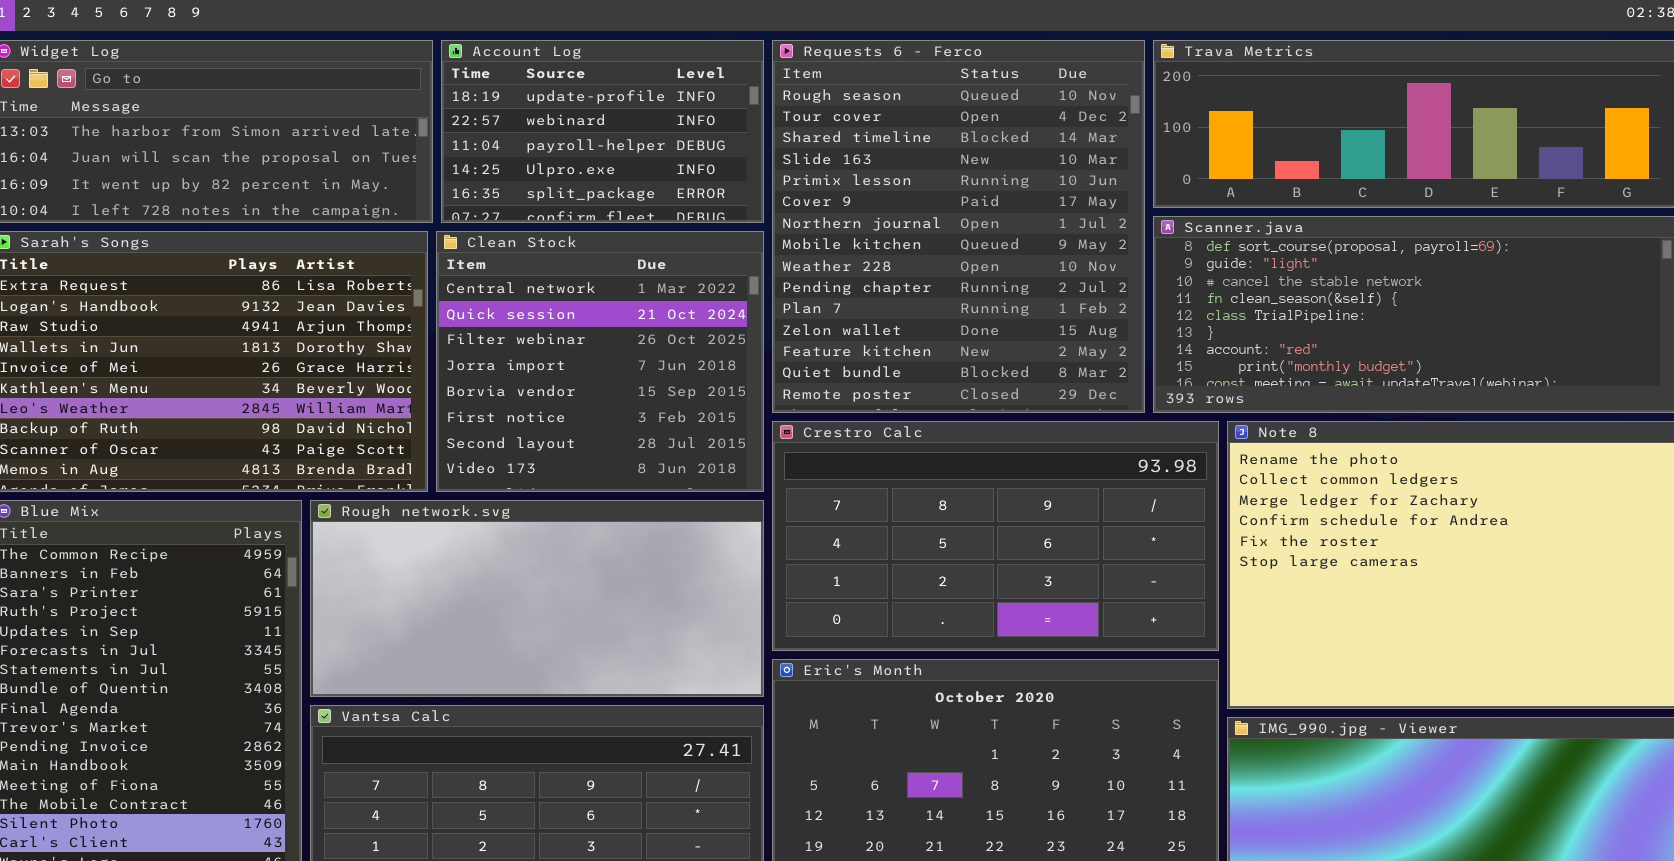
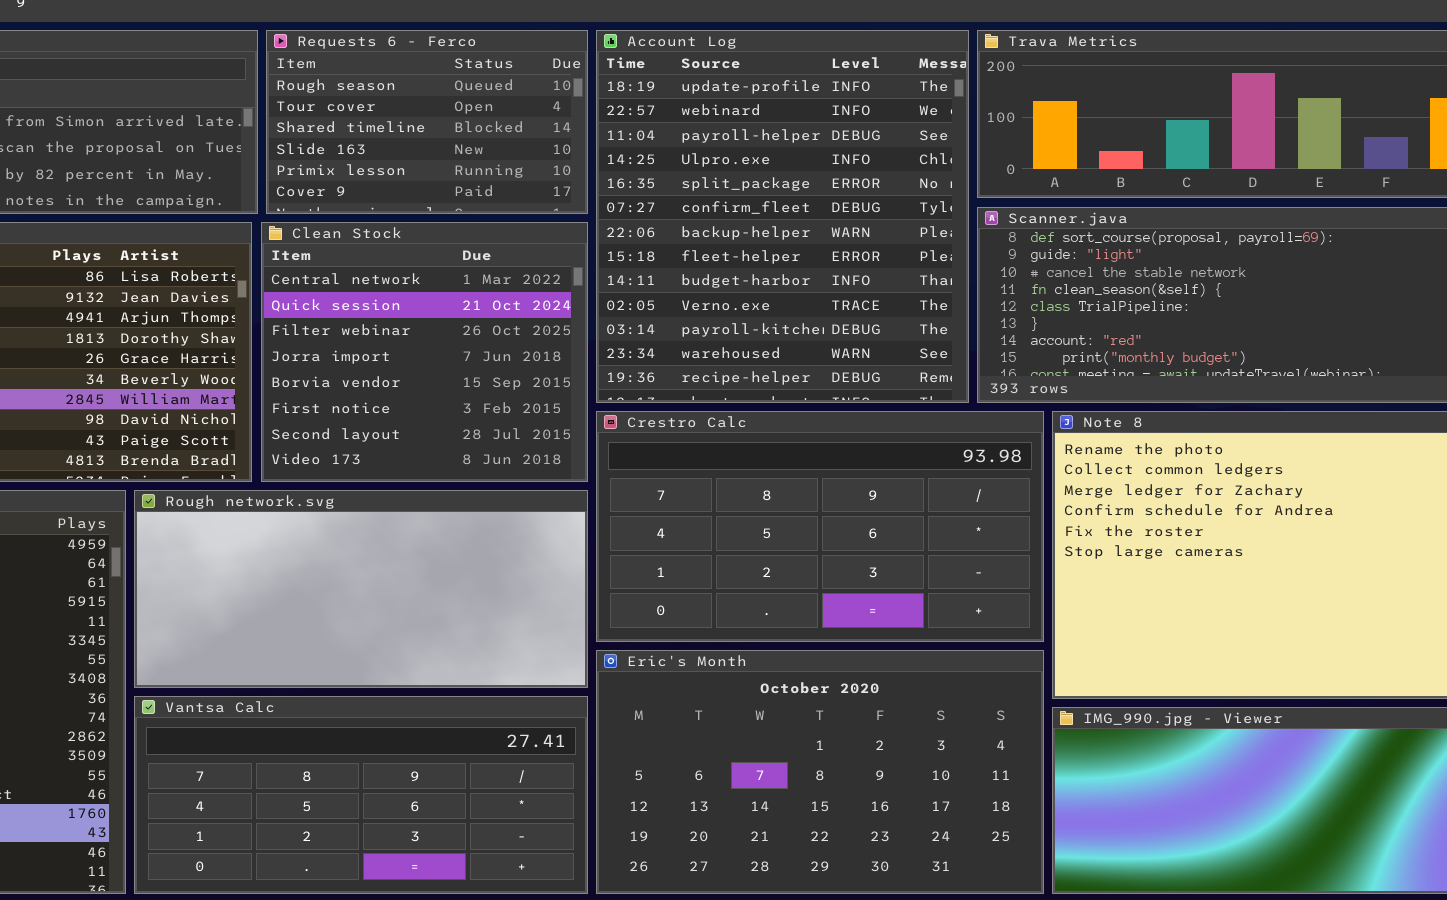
Account Log: [441,40,764,223] -> [596,30,969,403], moved, resized
Requests 6 - Ferco: [772,40,1145,413] -> [266,30,588,214], moved, resized

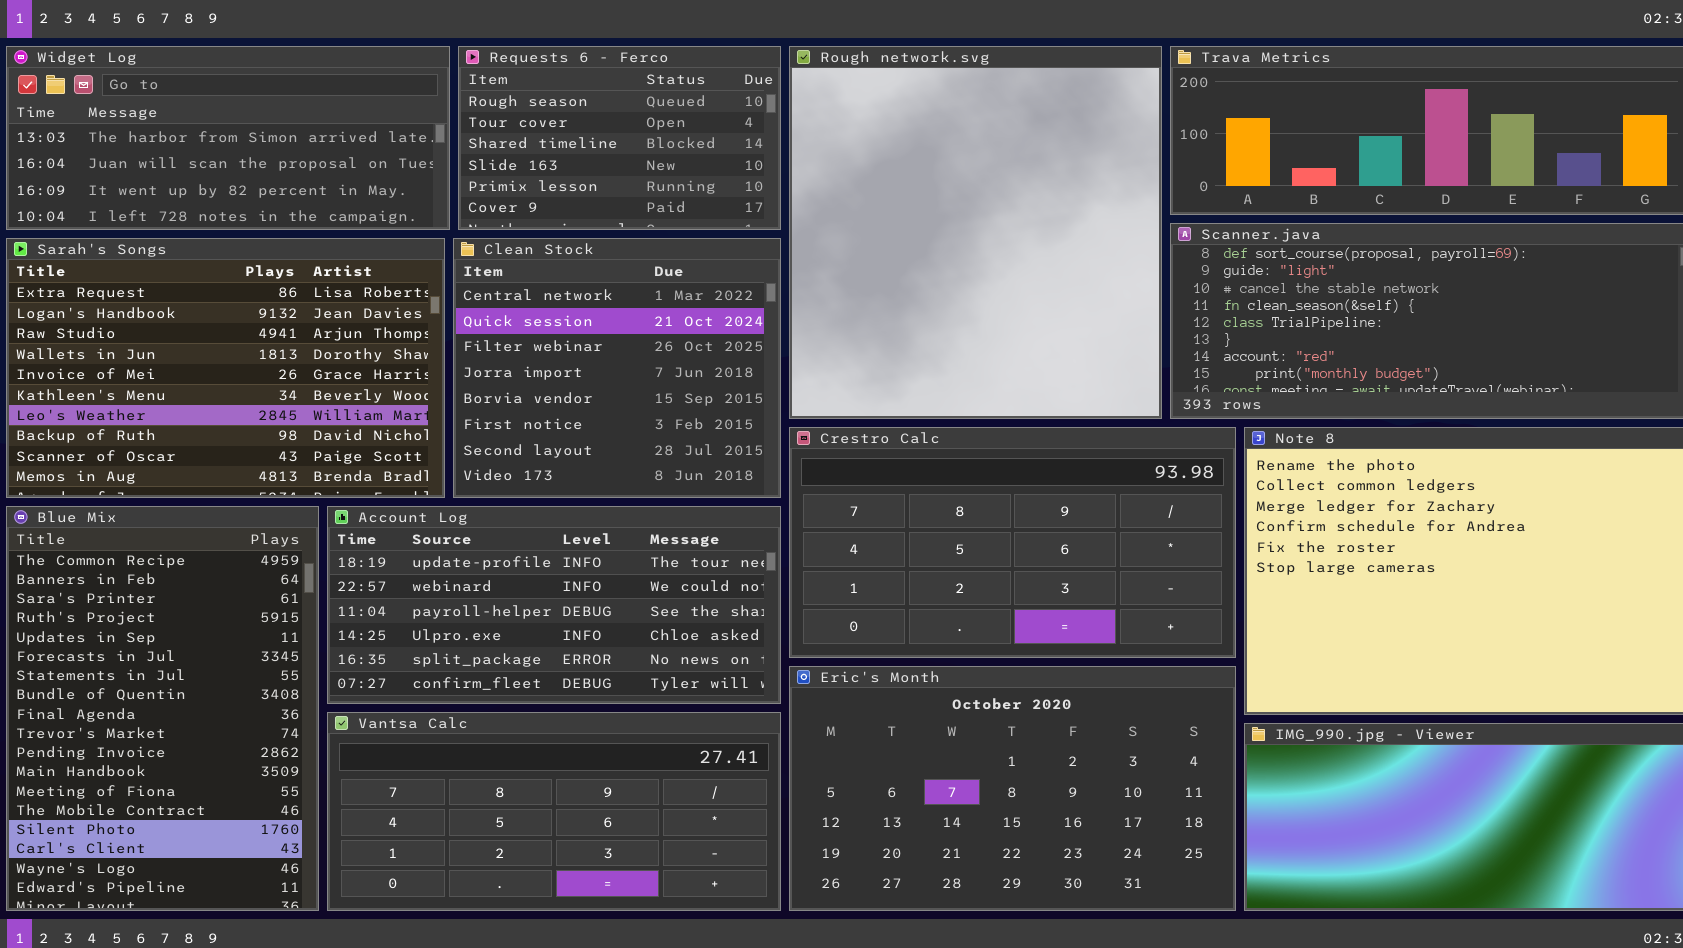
Account Log: [596,30,969,403] -> [327,506,781,704], moved, resized
Rough network.svg: [134,490,588,688] -> [789,46,1162,419], moved, resized

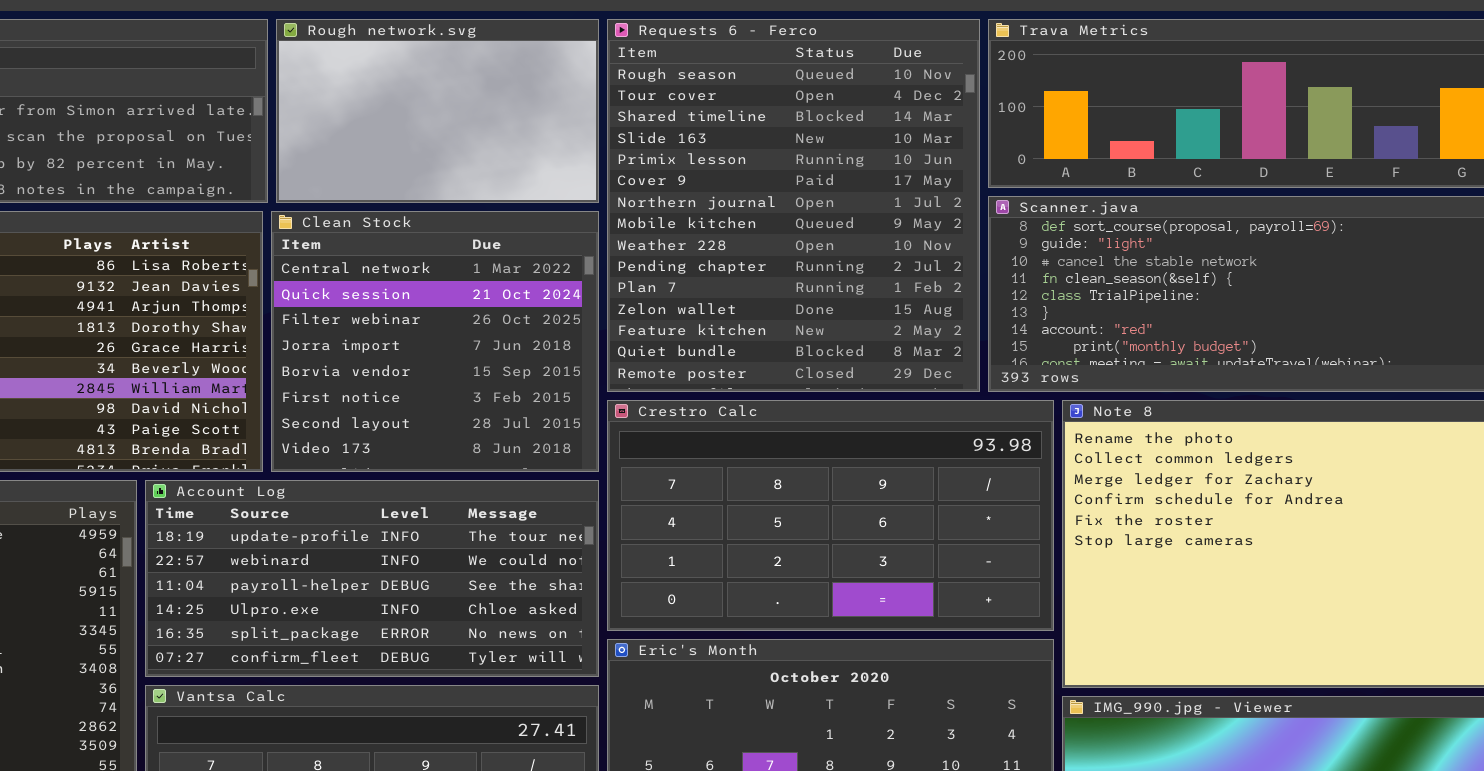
Requests 6 - Ferco: [458,46,781,230] -> [607,19,980,392], moved, resized
Rough network.svg: [789,46,1162,419] -> [276,19,599,203], moved, resized

